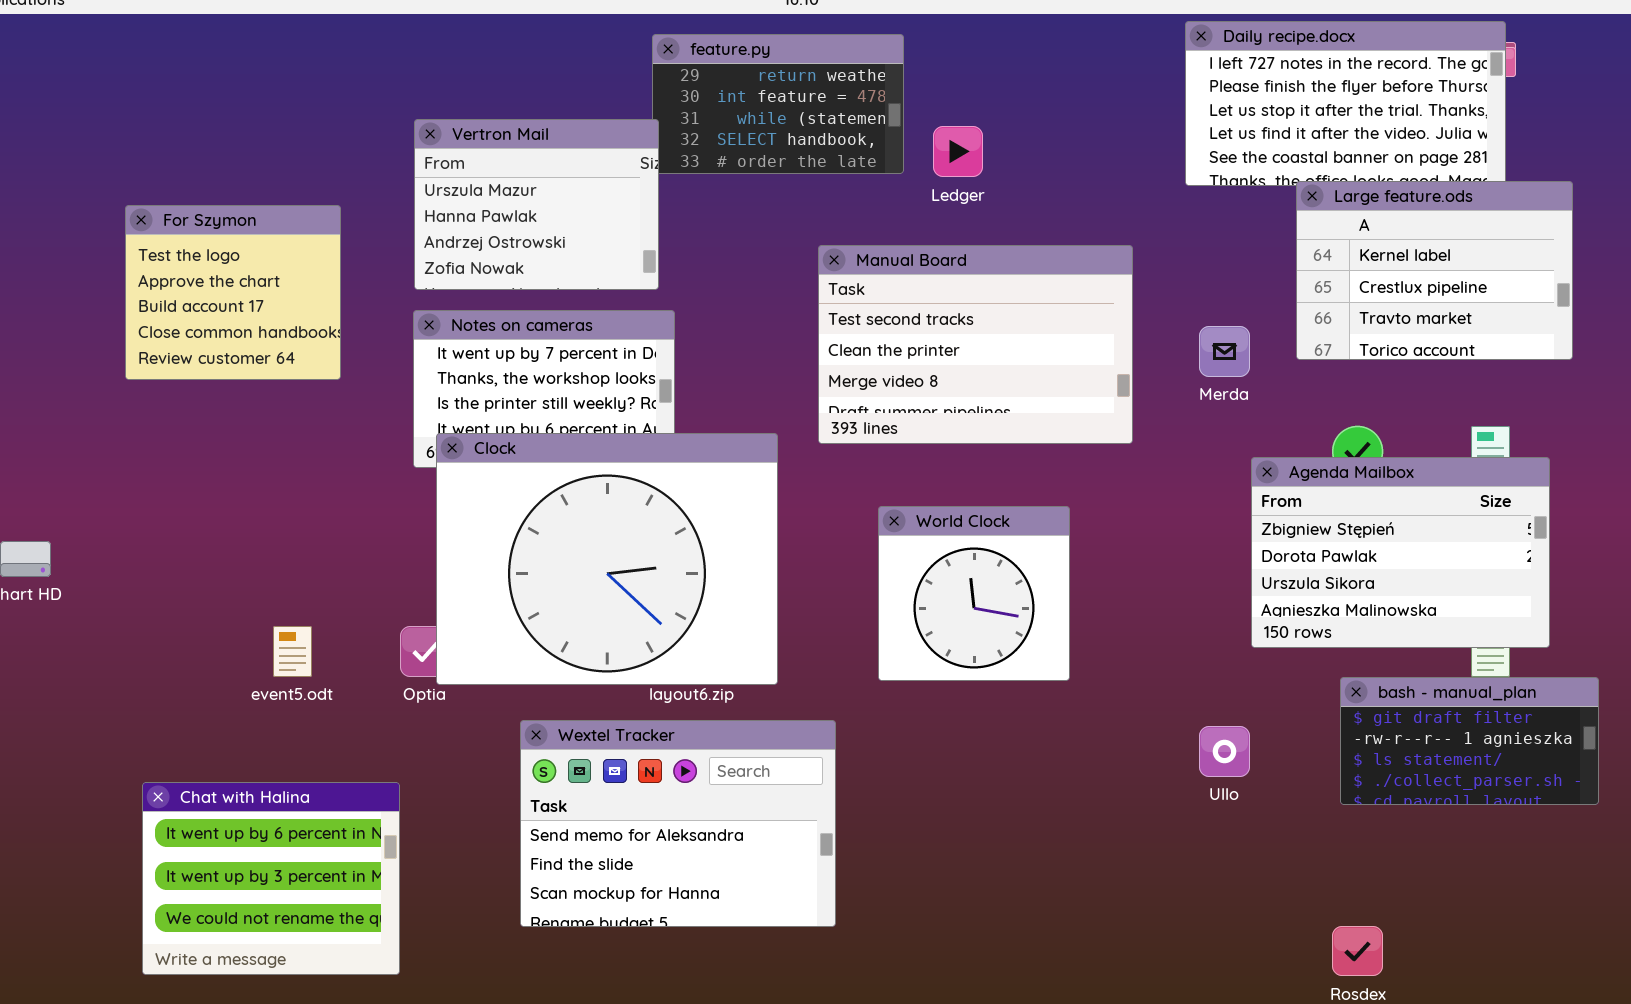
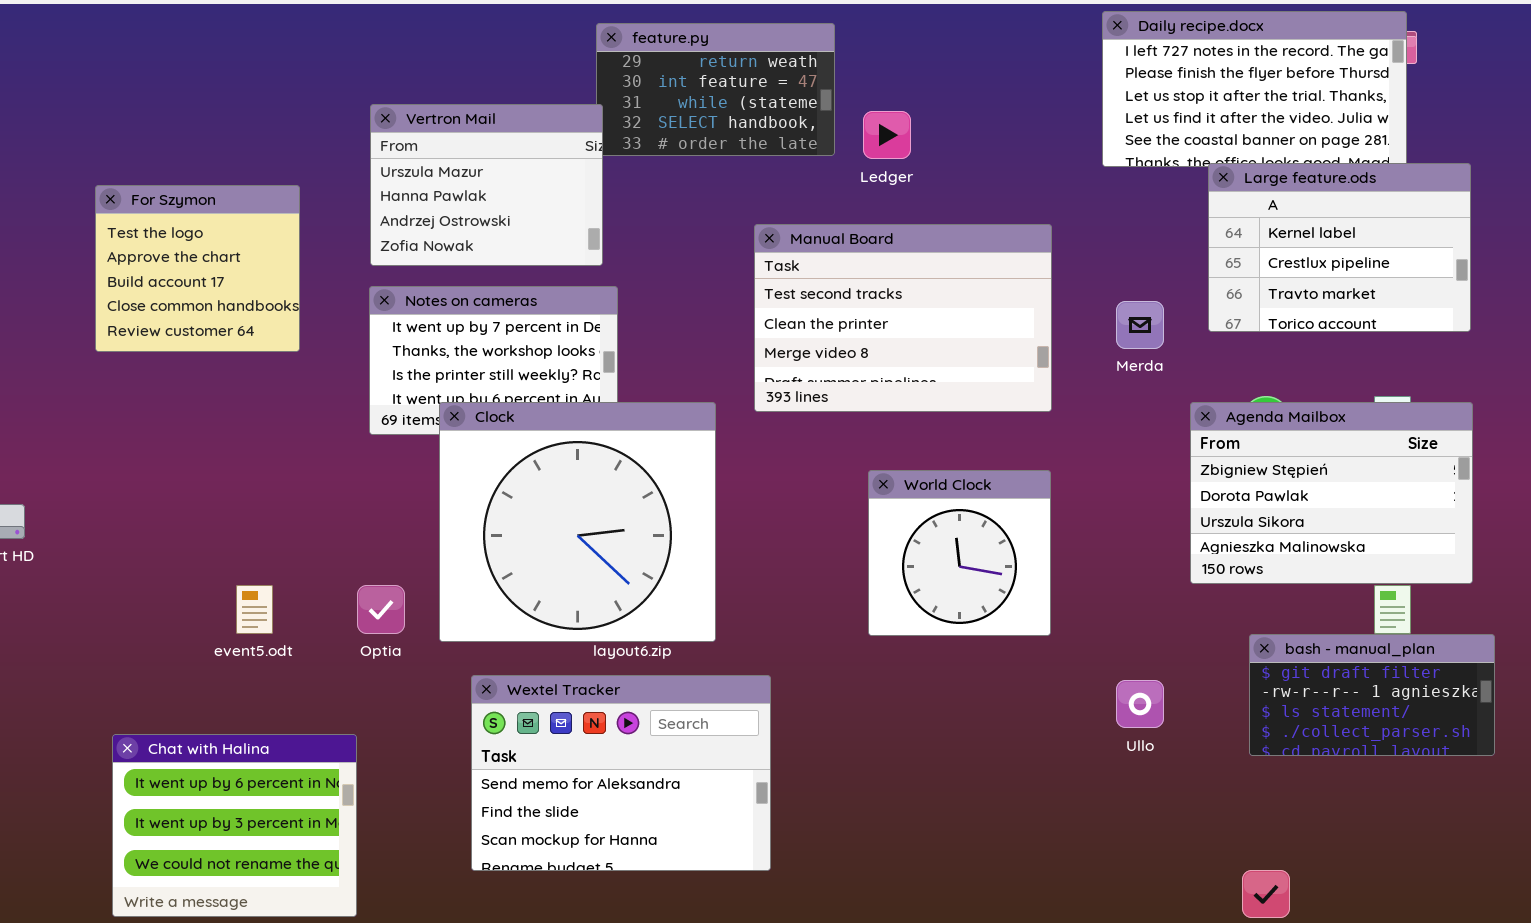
Clock: [436,433,778,685] -> [439,402,716,642], resized
Agenda Mailbox: [1251,457,1550,648] -> [1190,402,1473,584], moved
World Clock: [878,506,1070,681] -> [868,470,1051,636], moved

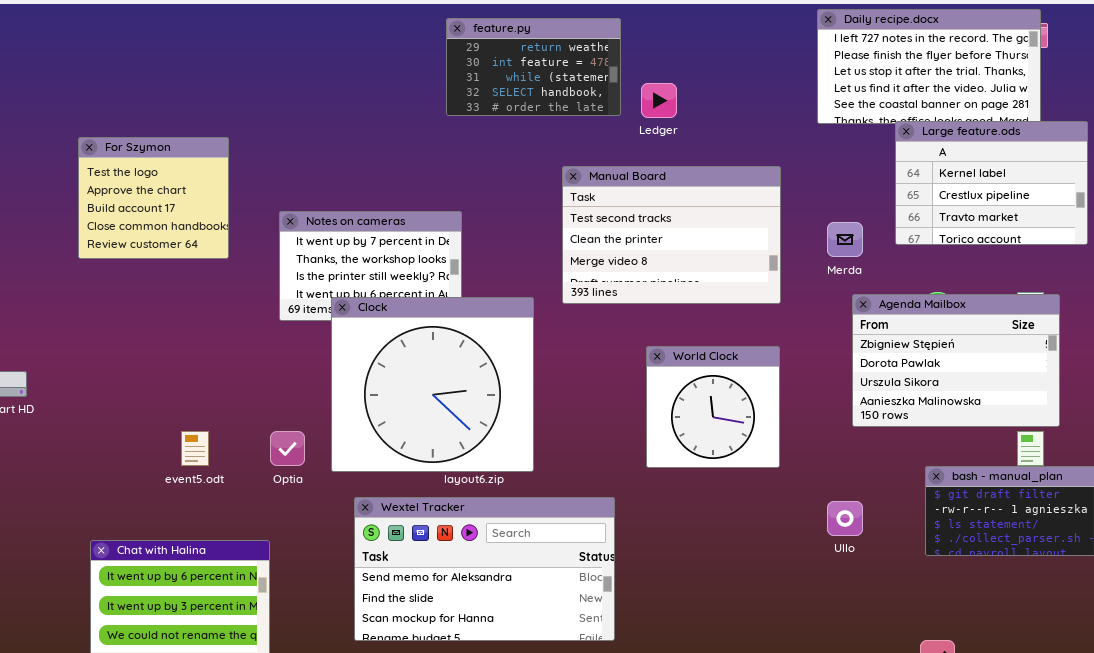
Vertron Mail: [370,104,603,266] -> none, closed
Agenda Mailbox: [1190,402,1473,584] -> [852,294,1060,427], moved
Wextel Tracker: [471,675,771,871] -> [354,497,615,641], resized

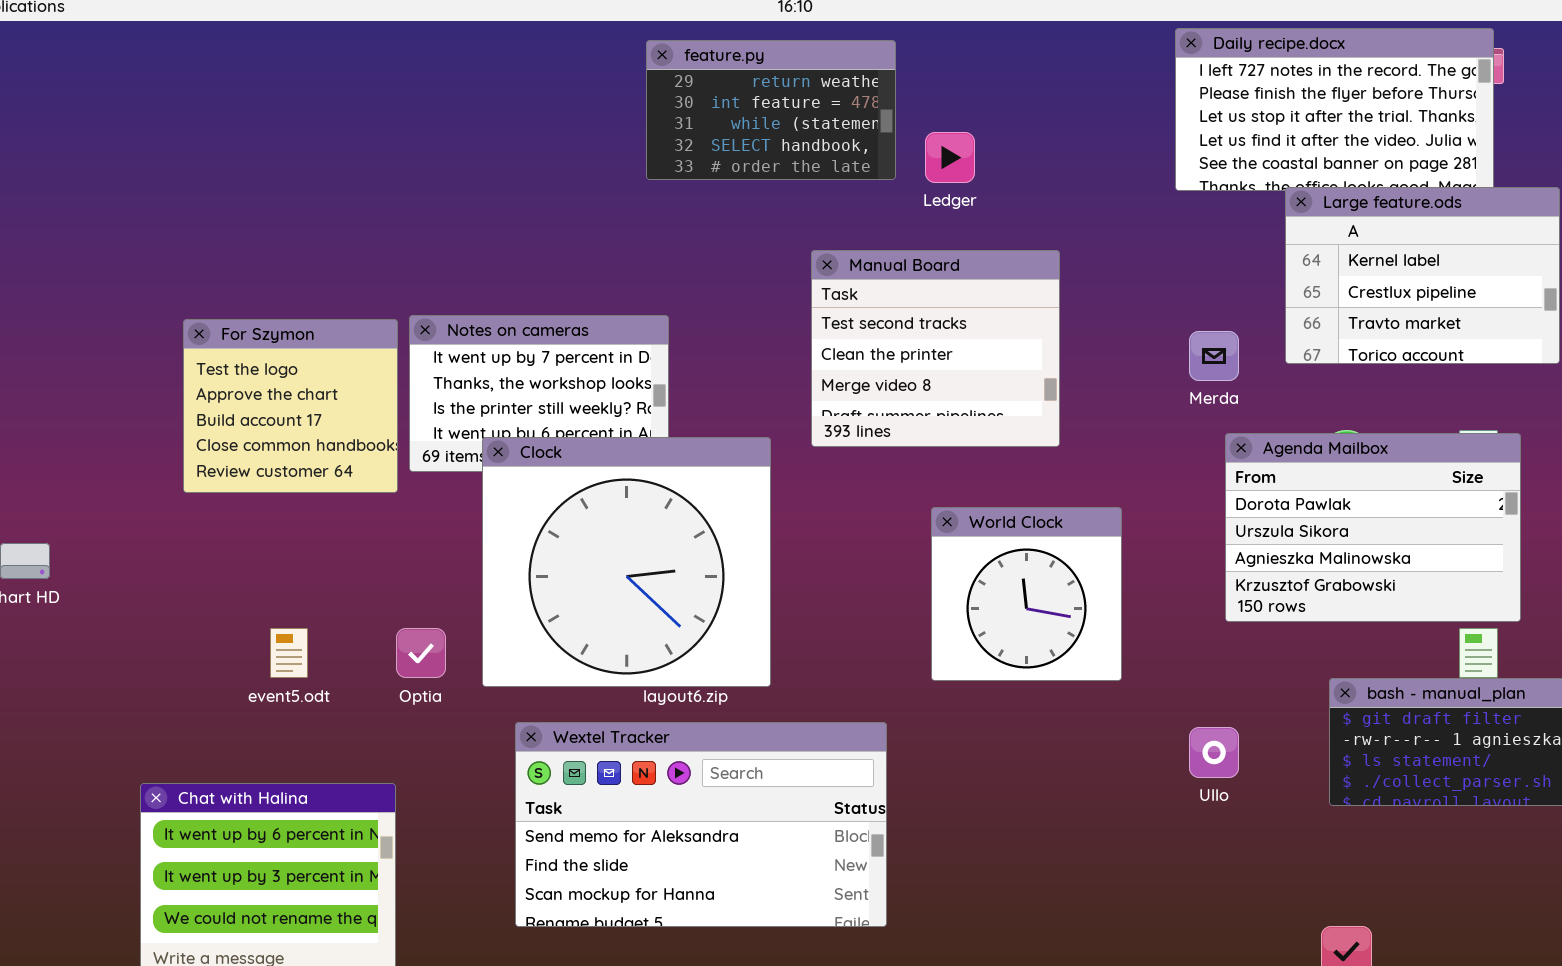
For Szymon: [78,137,229,259] -> [183,319,398,493], moved
Manual Board: [562,166,781,304] -> [811,250,1060,447], resized
Agenda Mailbox: [852,294,1060,427] -> [1225,433,1521,622], scrolled down 1 row

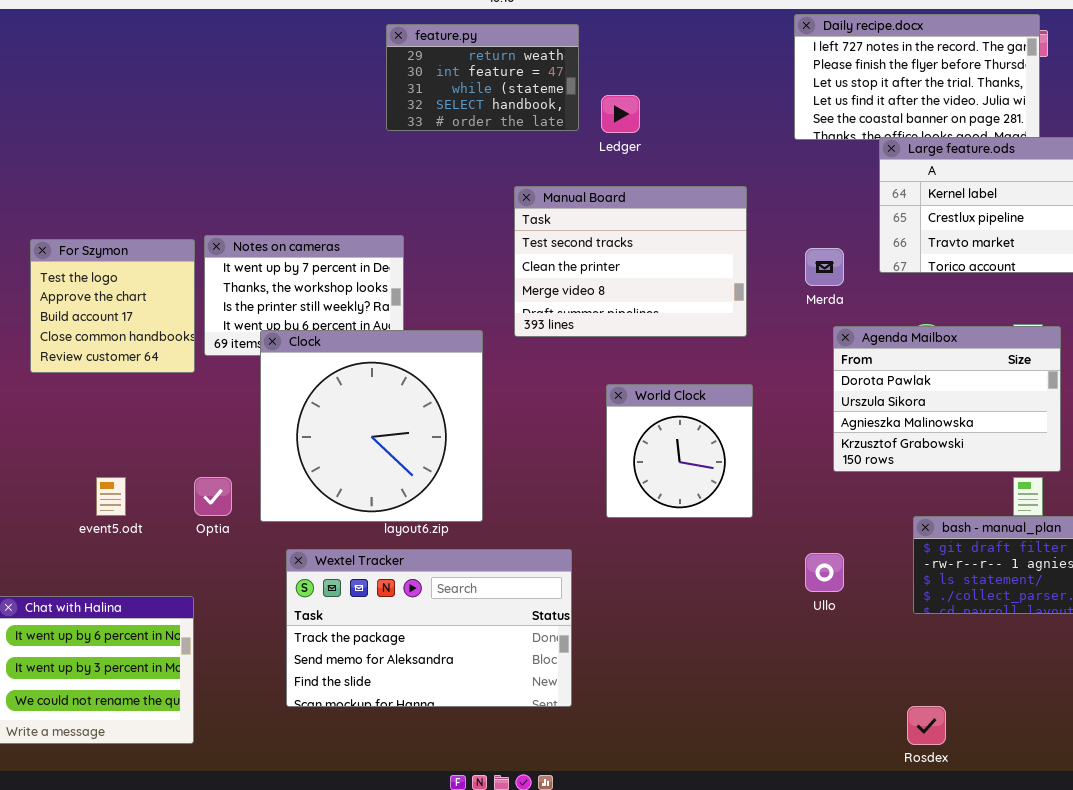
Manual Board: [811,250,1060,447] -> [514,186,747,337], resized
Wextel Tracker: [515,722,887,927] -> [286,549,572,707], scrolled up 1 row

